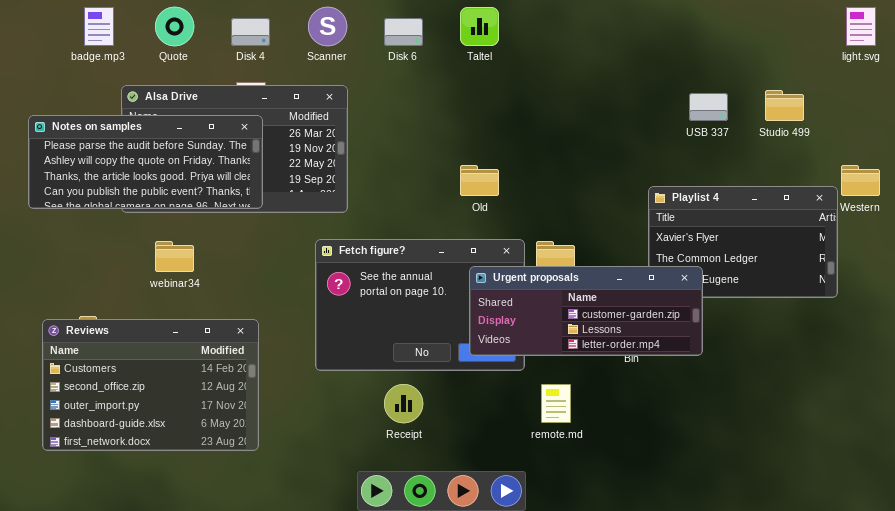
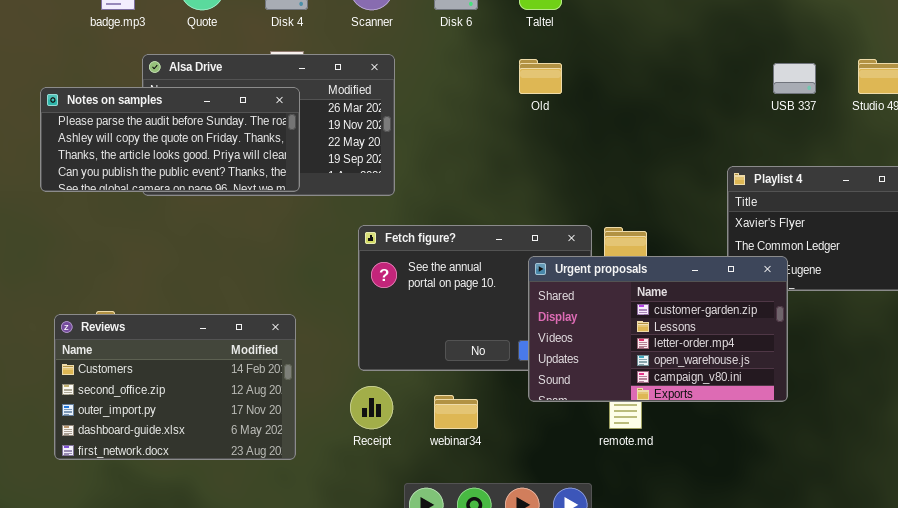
Old: [460,165,499,196] -> [519,59,562,94], moved
webinar34: [155,241,194,272] -> [434,395,478,429], moved
Urgent proposals: [469,266,703,356] -> [528,256,788,402], resized
Receipt: [384,384,423,423] -> [350,386,393,429], moved

